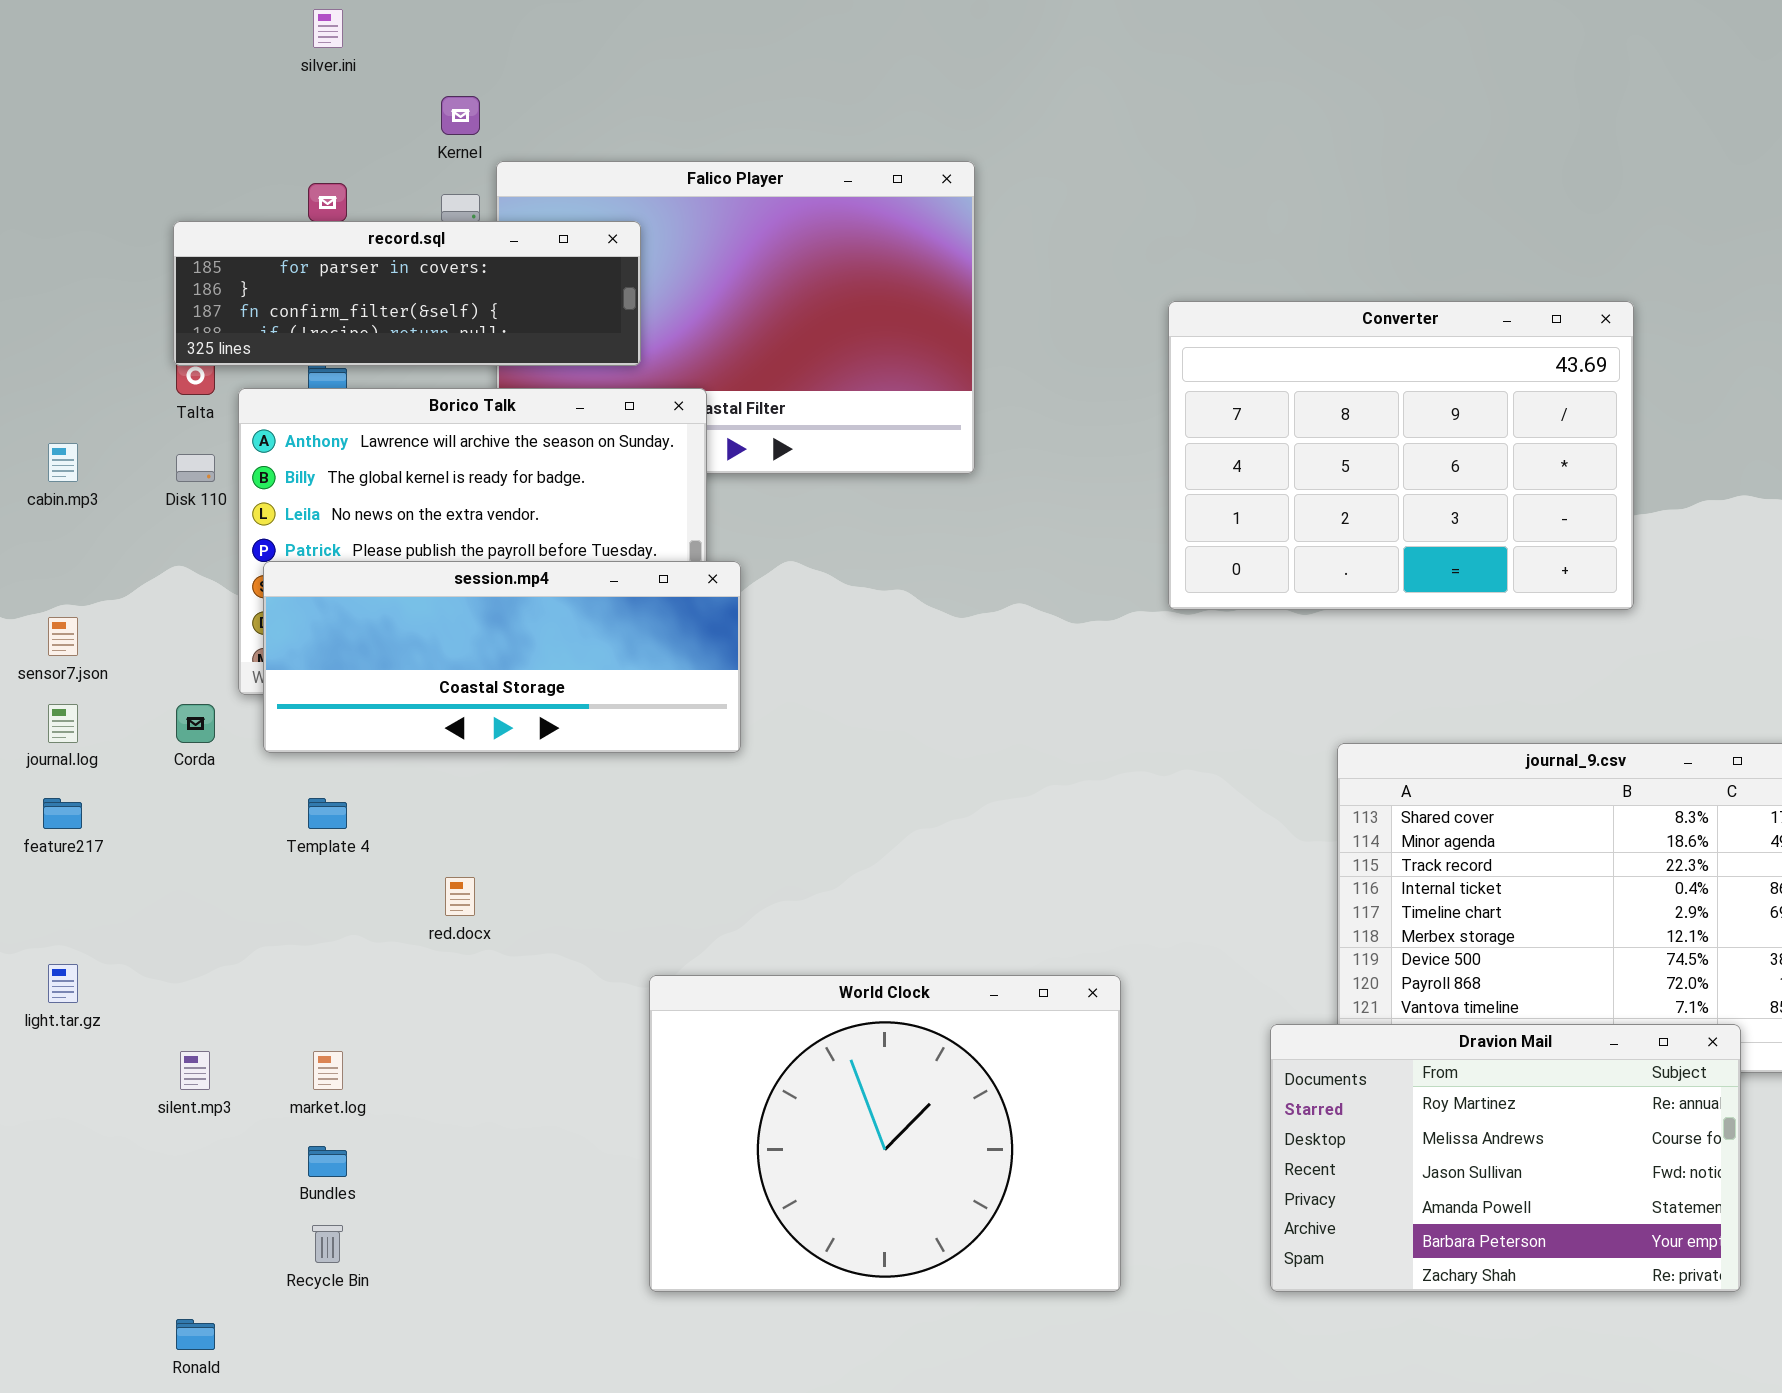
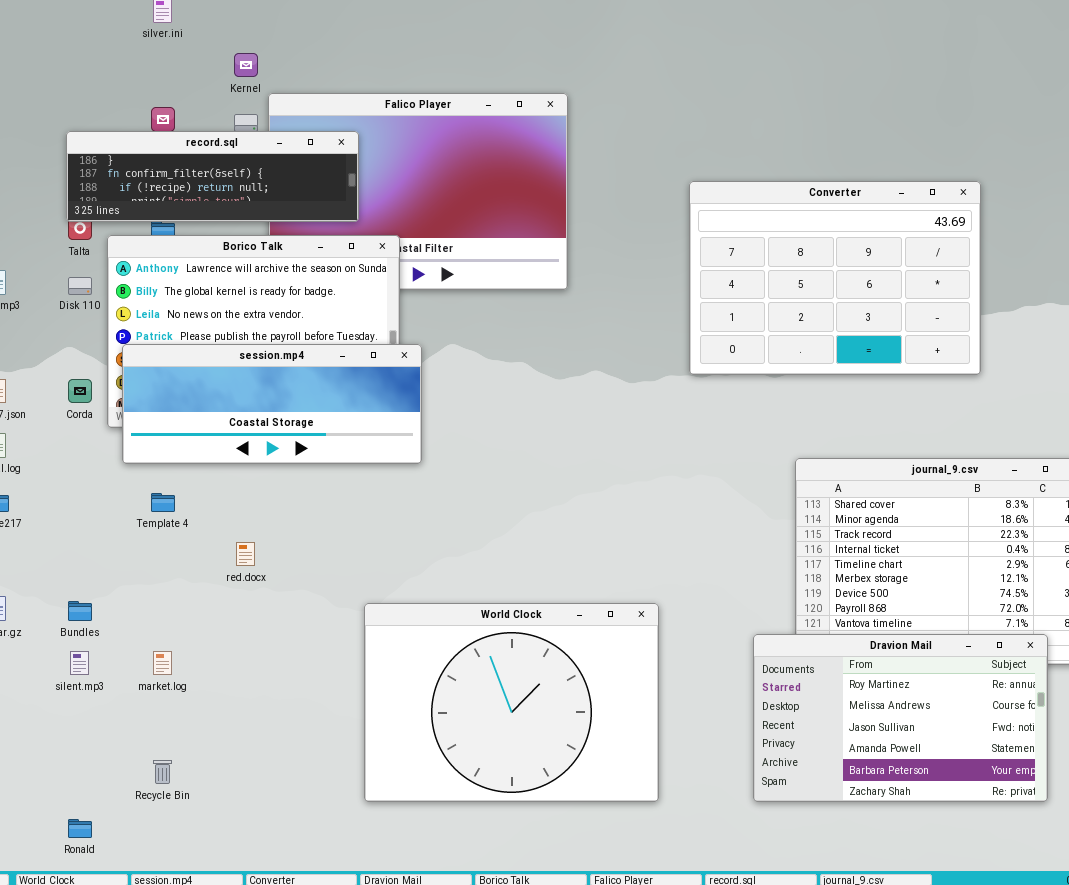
record.sql: [173,221,641,366] -> [66,131,359,222], scrolled down 1 row
Corda: [176,704,215,743] -> [68,379,92,403], moved
Bundles: [308,1146,347,1177] -> [68,601,92,621], moved

